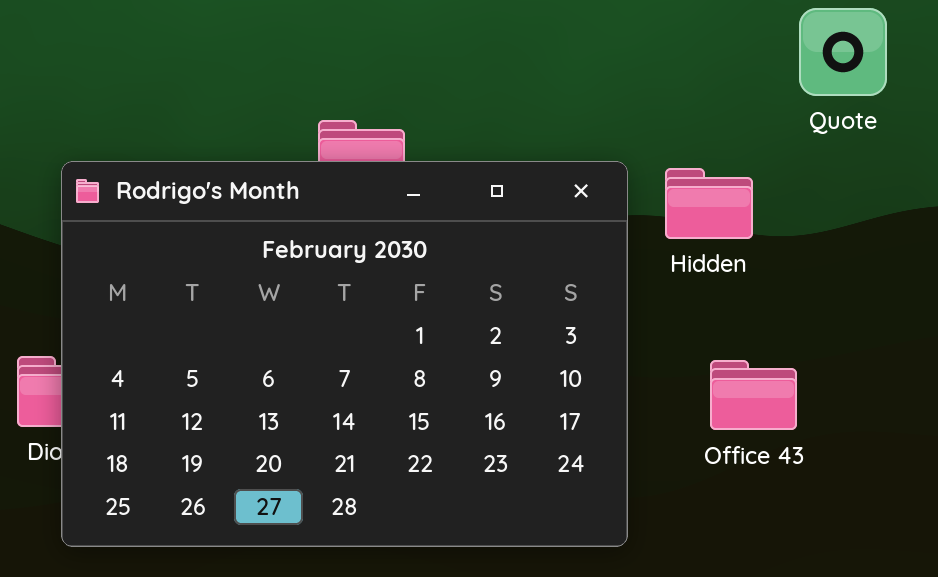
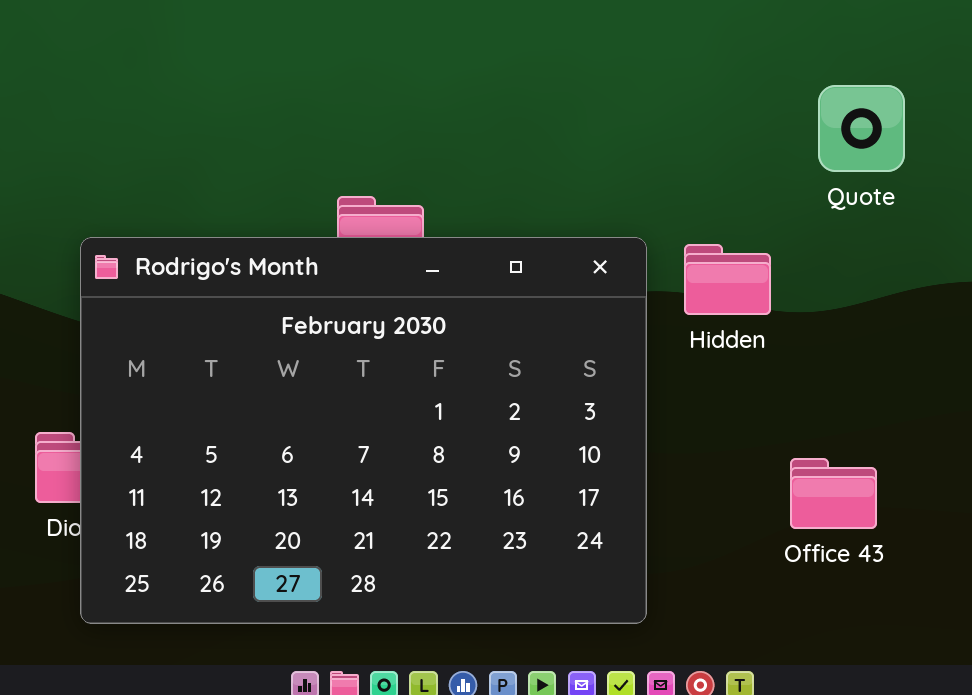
Office 43: [710,360,797,430] -> [790,458,877,529], moved

